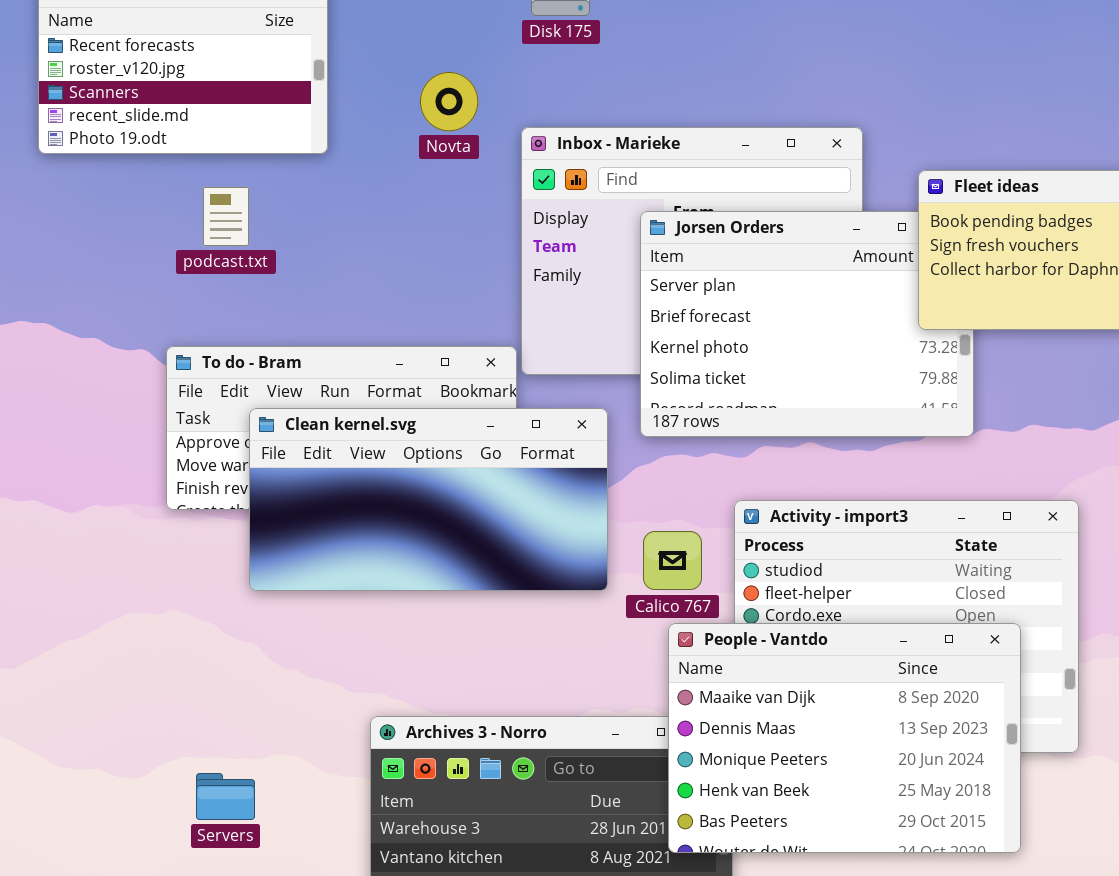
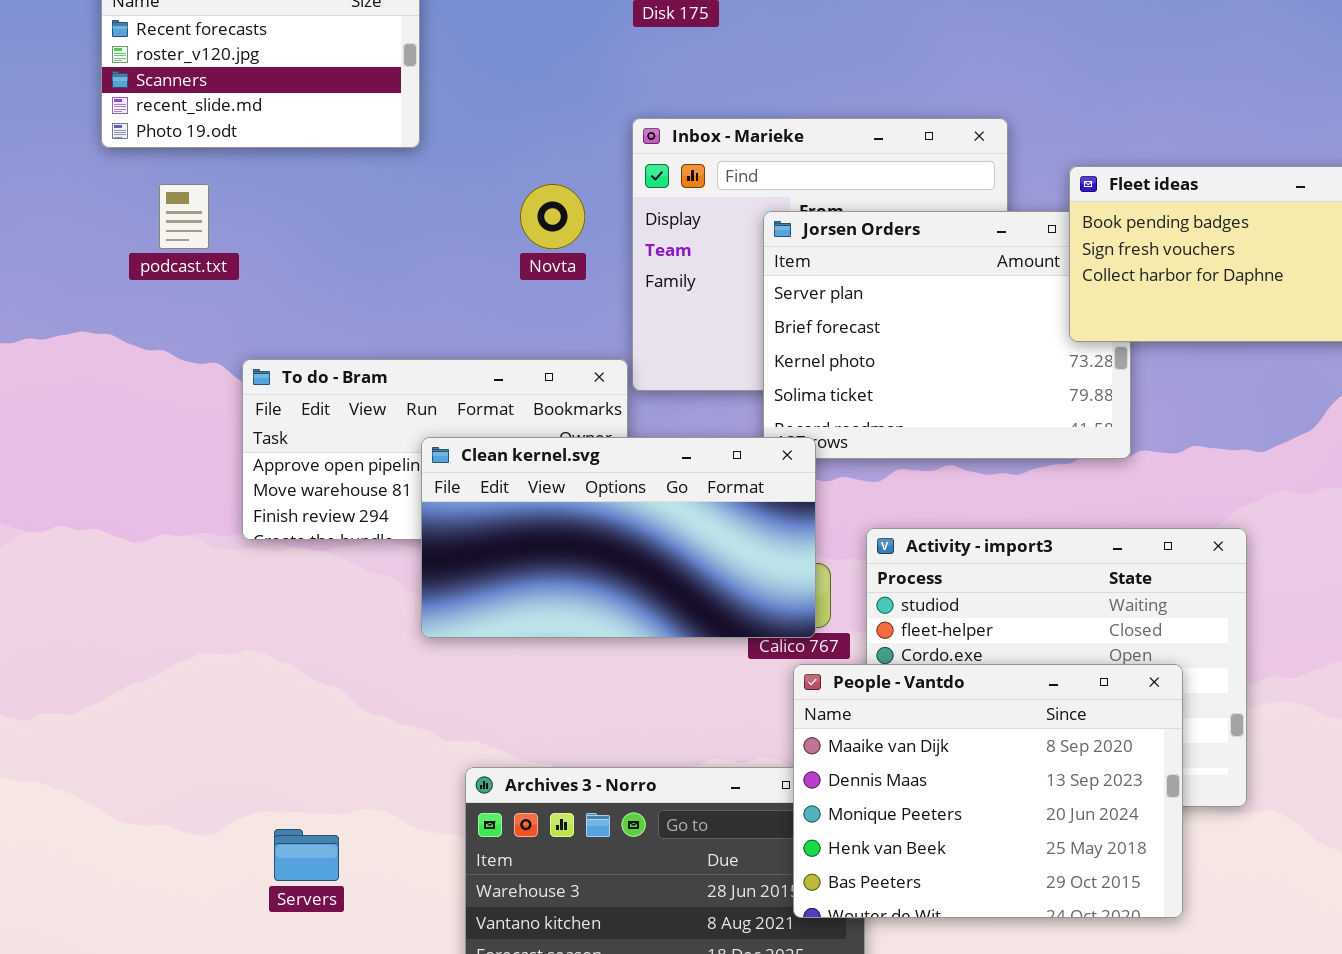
Novta: [420,72,478,131] -> [520,184,585,249], moved
podcast.txt: [203,187,249,246] -> [159,184,209,249], moved
Clean kernel.svg: [249,408,608,591] -> [421,437,816,638], moved

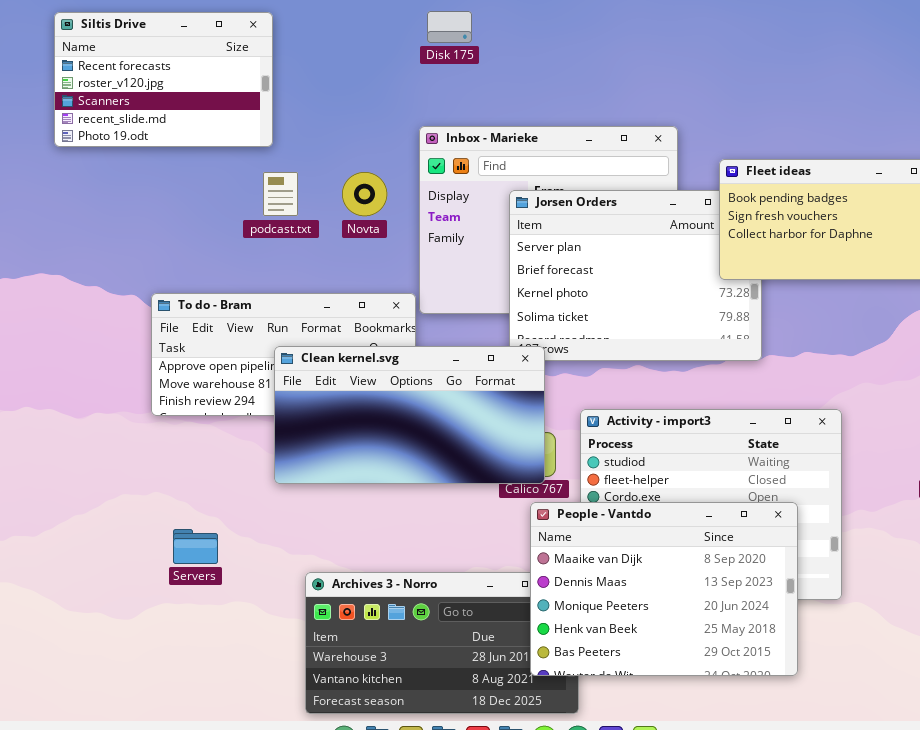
podcast.txt: [159,184,209,249] -> [263,172,298,216], moved
Servers: [274,829,339,881] -> [173,529,218,564], moved

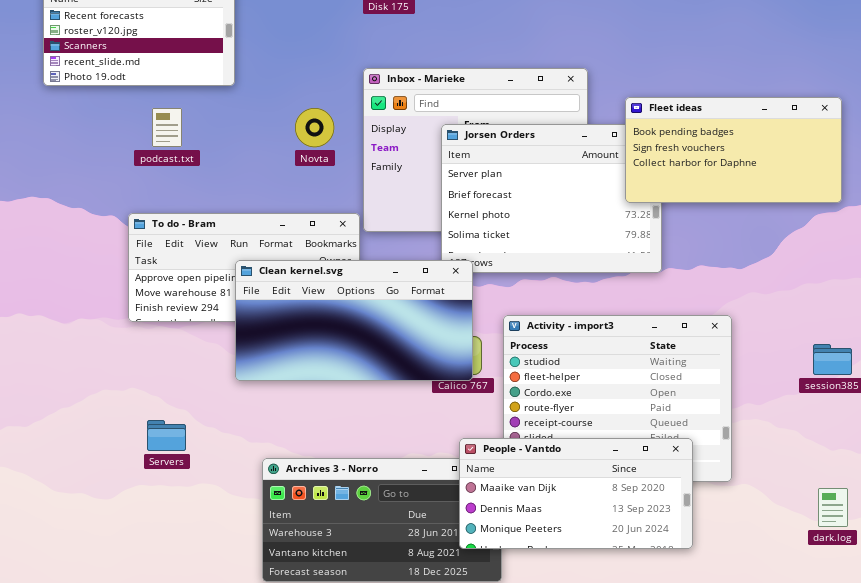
podcast.txt: [263,172,298,216] -> [152,108,182,147], moved
People - Vantdo: [530,502,798,676] -> [459,438,693,549], resized

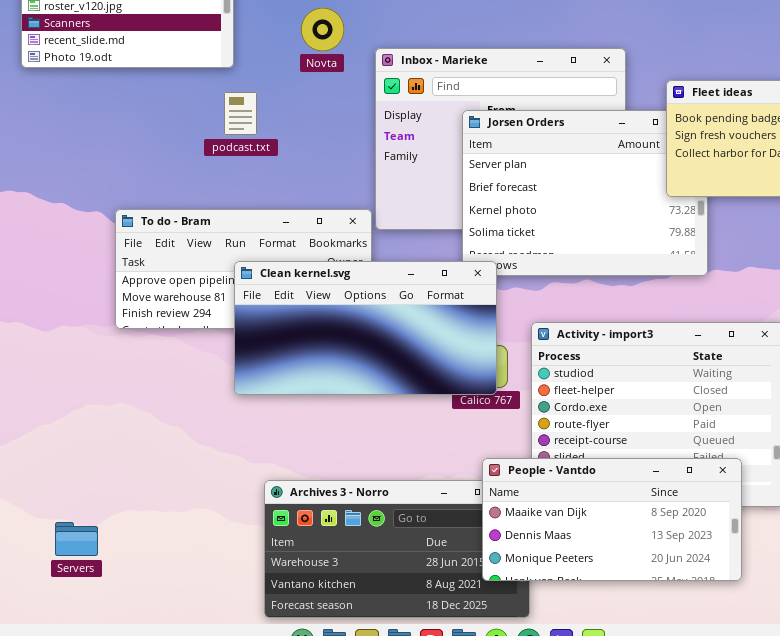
podcast.txt: [152,108,182,147] -> [224,92,257,135], moved
Novta: [295,108,334,147] -> [301,8,344,51], moved
Servers: [147,420,186,451] -> [55,522,98,556], moved

